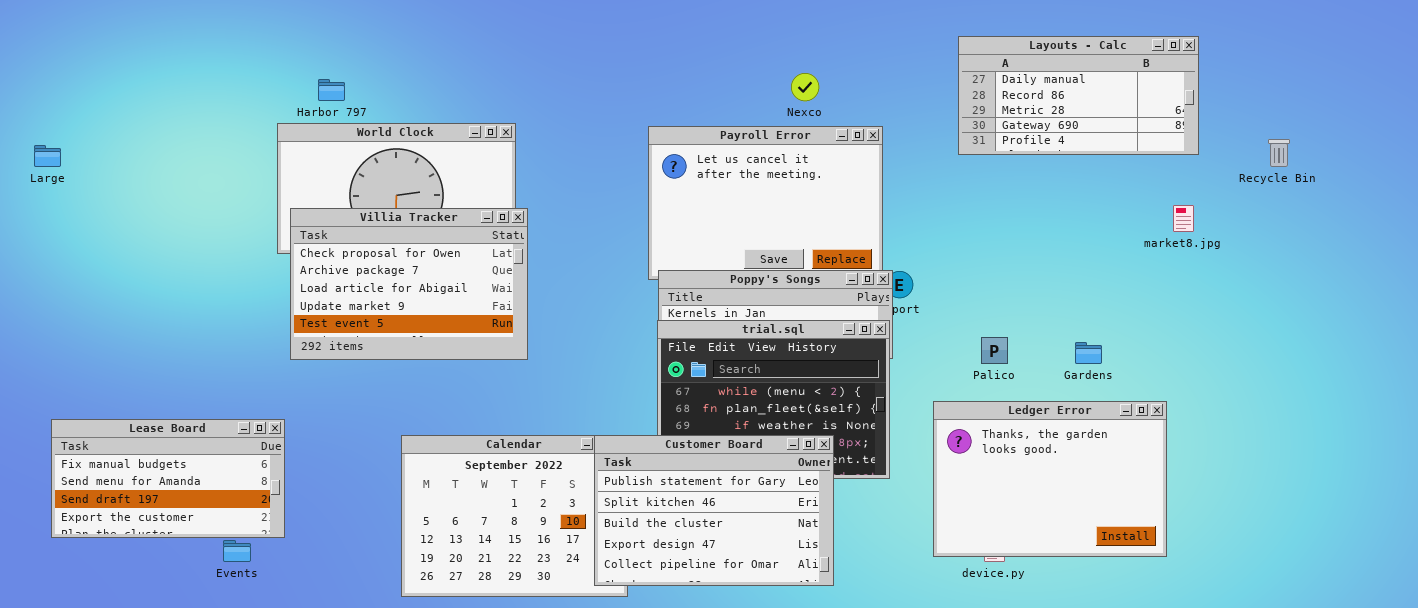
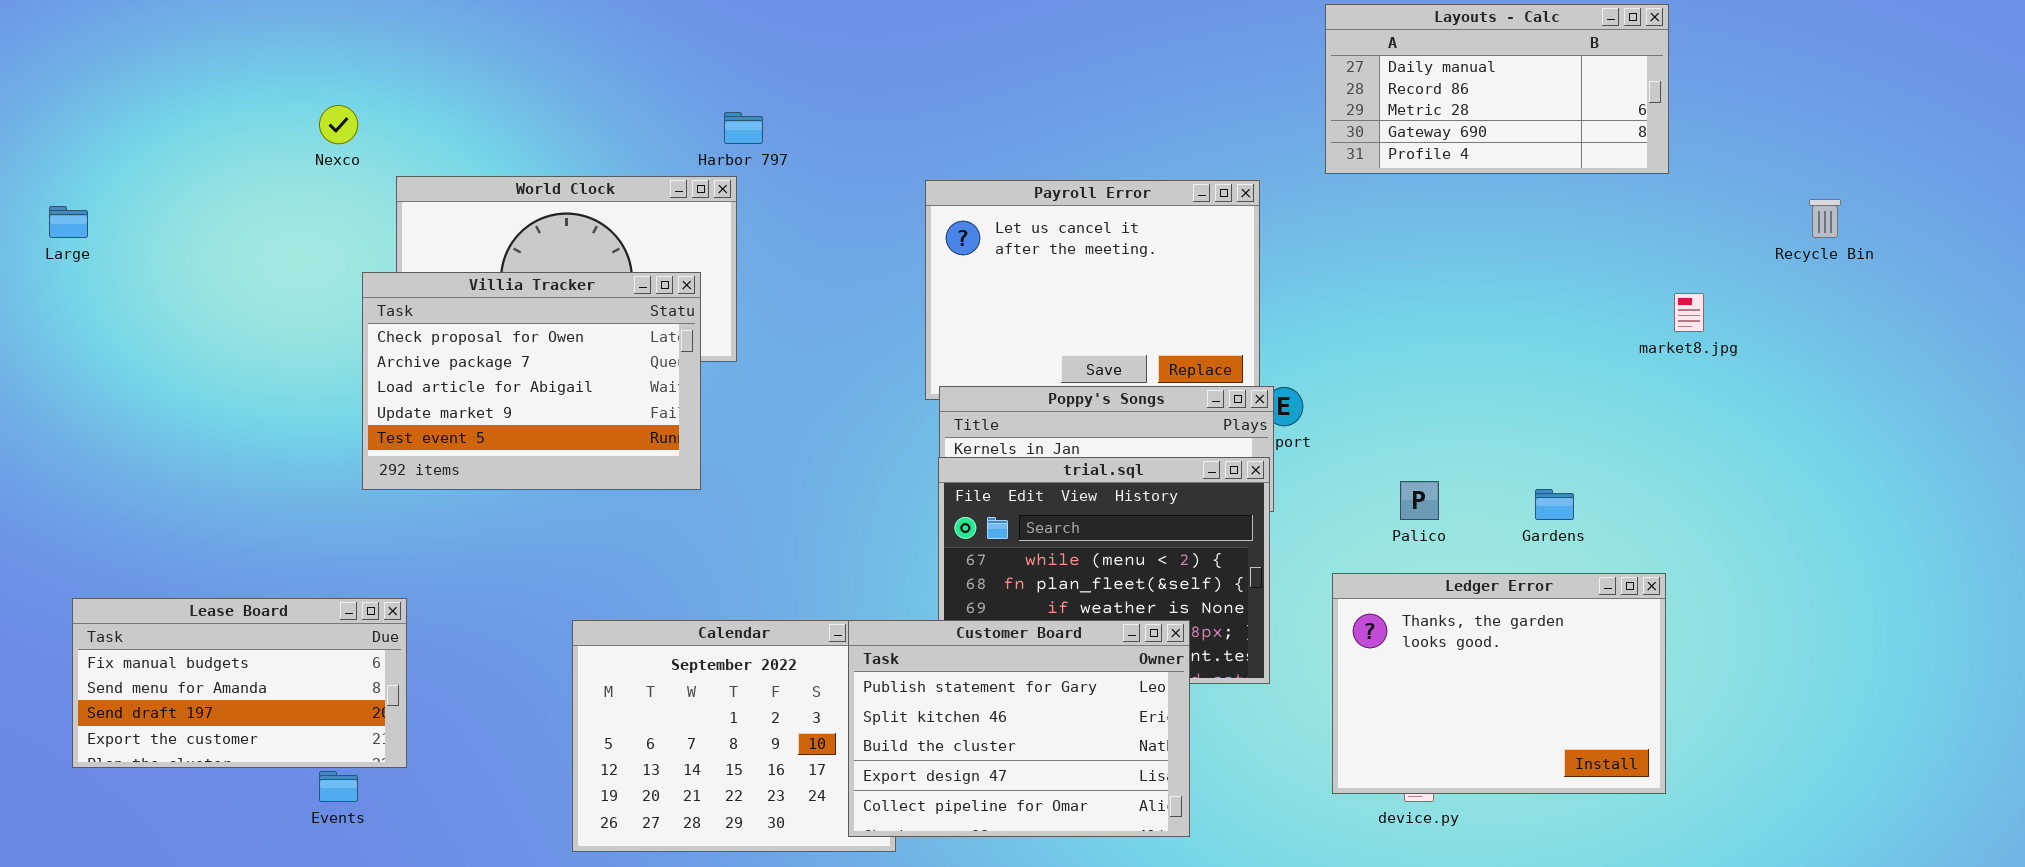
Layouts - Calc: [958,36,1199,155] -> [1325,4,1669,174], moved
Nexco: [791,73,819,101] -> [319,105,358,144], moved
Harbor 797: [318,79,345,101] -> [724,112,763,144], moved
Villia Tracker: [290,208,528,360] -> [362,272,701,490], moved

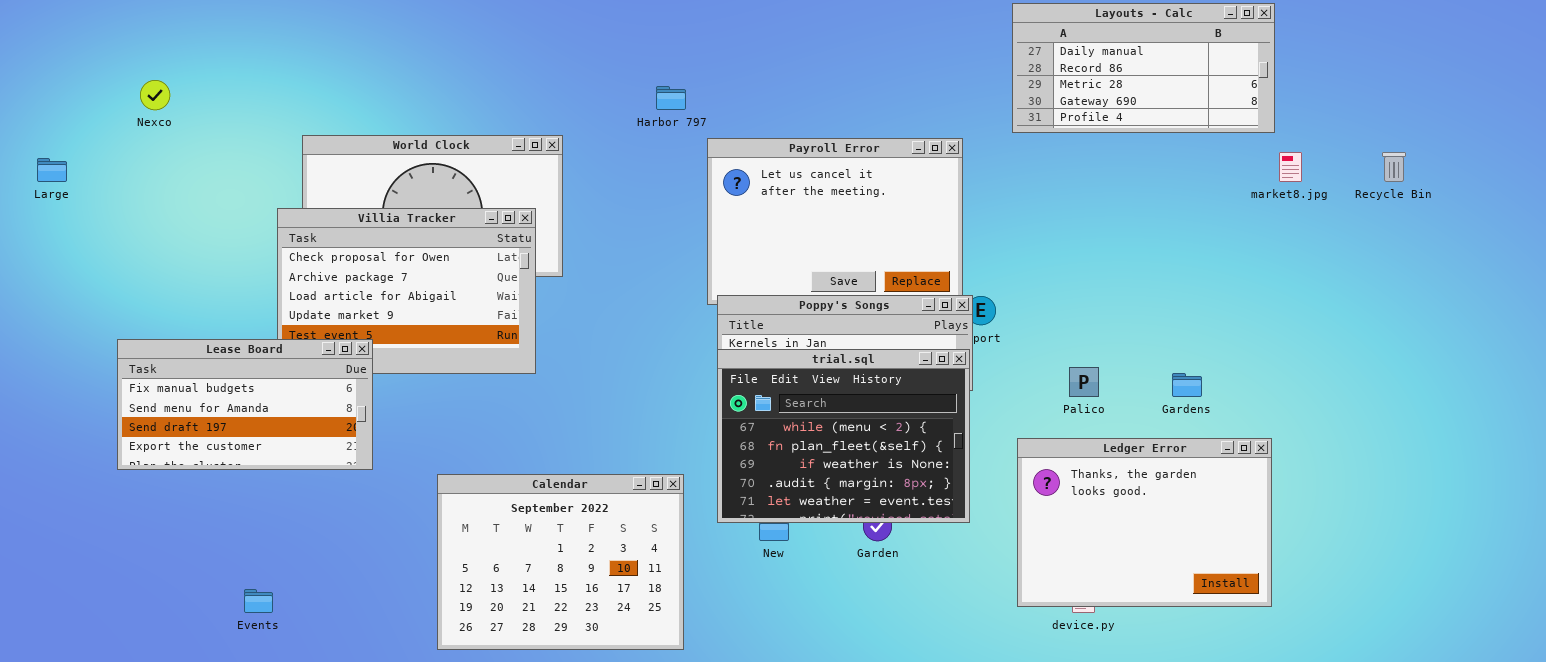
Nexco: [319,105,358,144] -> [140,80,170,110], moved
Harbor 797: [724,112,763,144] -> [656,86,686,110], moved
market8.jpg: [1674,293,1704,332] -> [1279,152,1302,182], moved
Lease Board: [72,598,407,768] -> [117,339,373,470], moved
Customer Board: [848,620,1190,837] -> none, closed

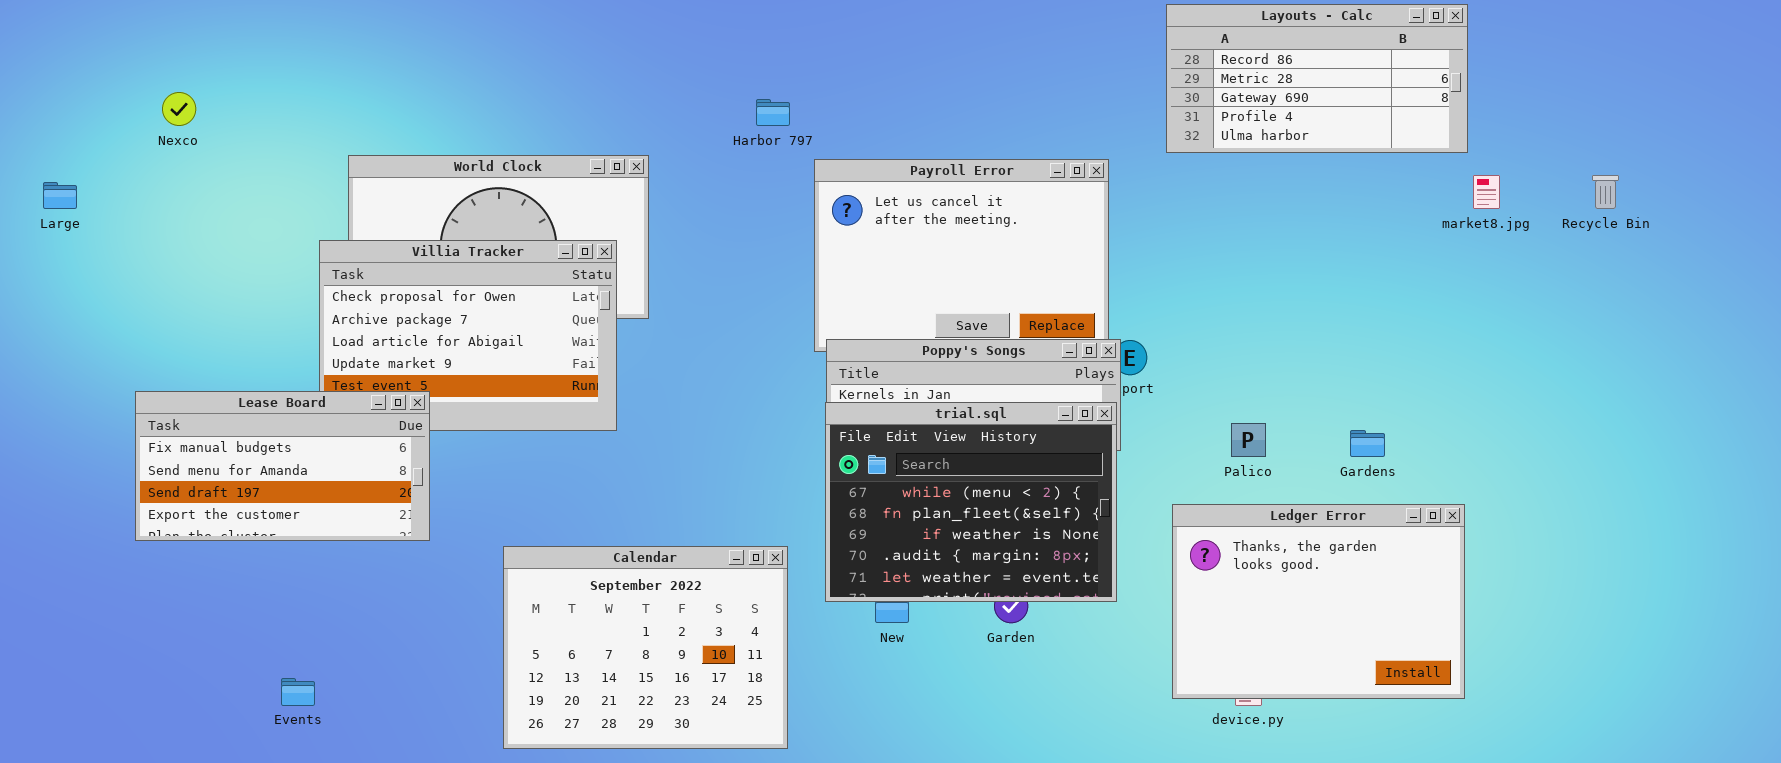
Layouts - Calc: [1012,3,1275,133] -> [1166,4,1468,153], scrolled down 1 row

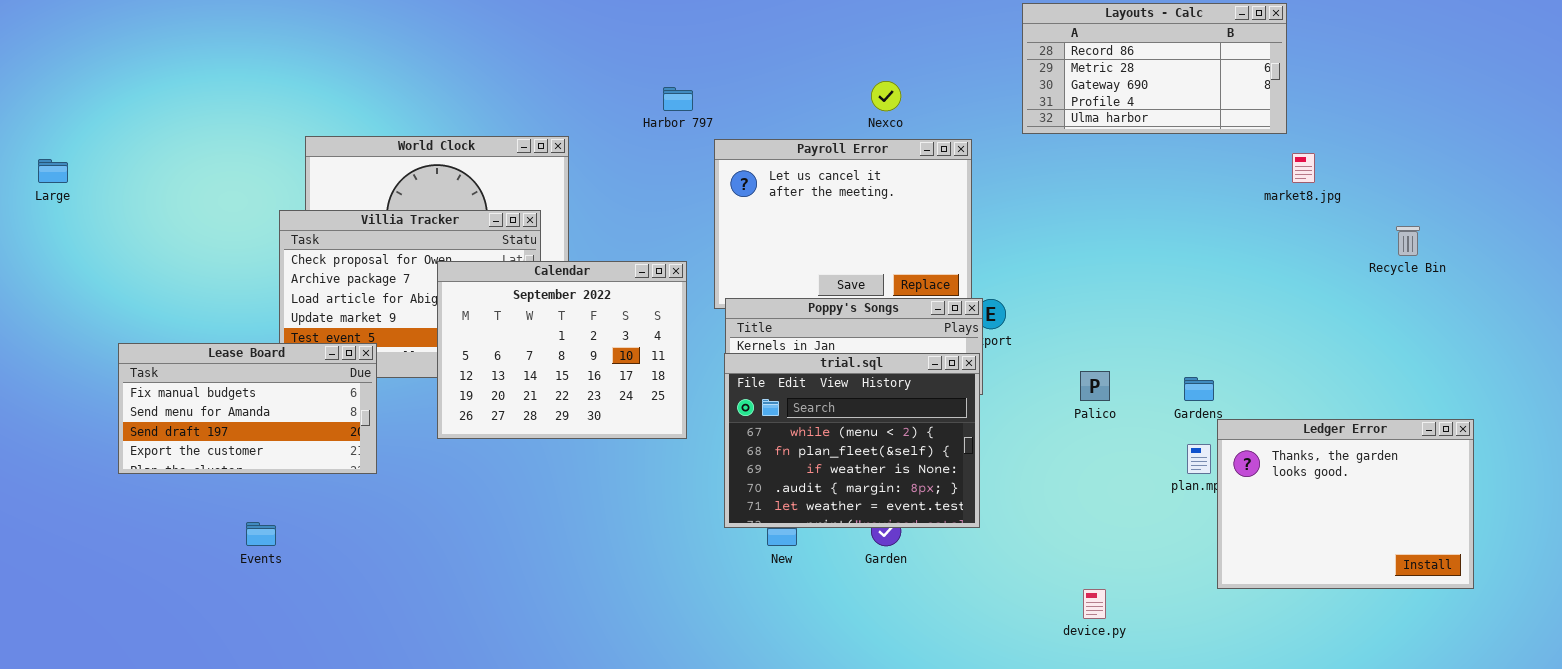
Nexco: [162,92,196,126] -> [871,81,901,111], moved
Recycle Bin: [1592,175,1619,209] -> [1396,226,1420,256], moved
Ledger Error: [1172,504,1465,699] -> [1217,419,1474,589], moved
Calendar: [503,546,788,749] -> [437,261,687,439], moved
Events: [281,678,315,706] -> [246,522,276,546], moved

